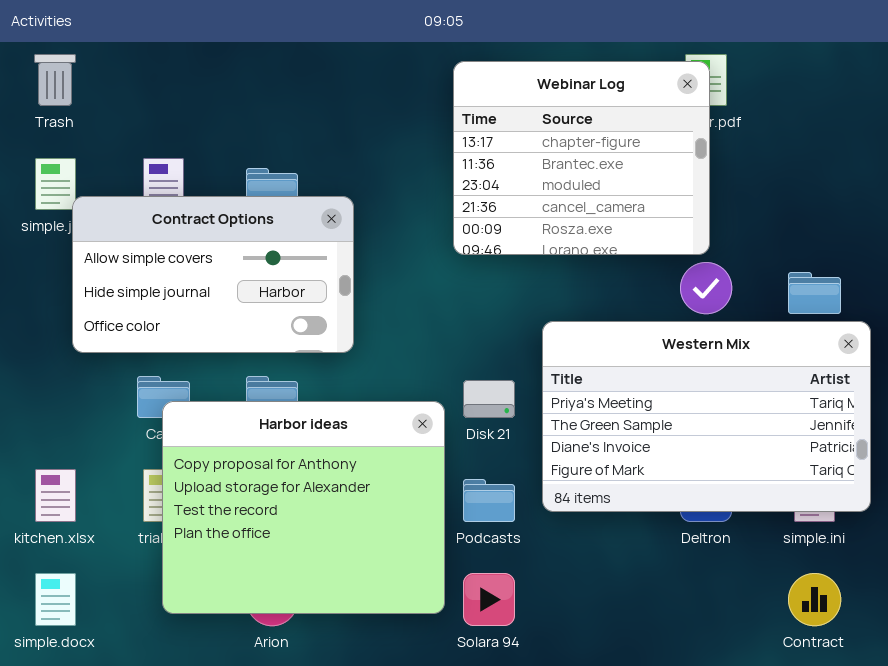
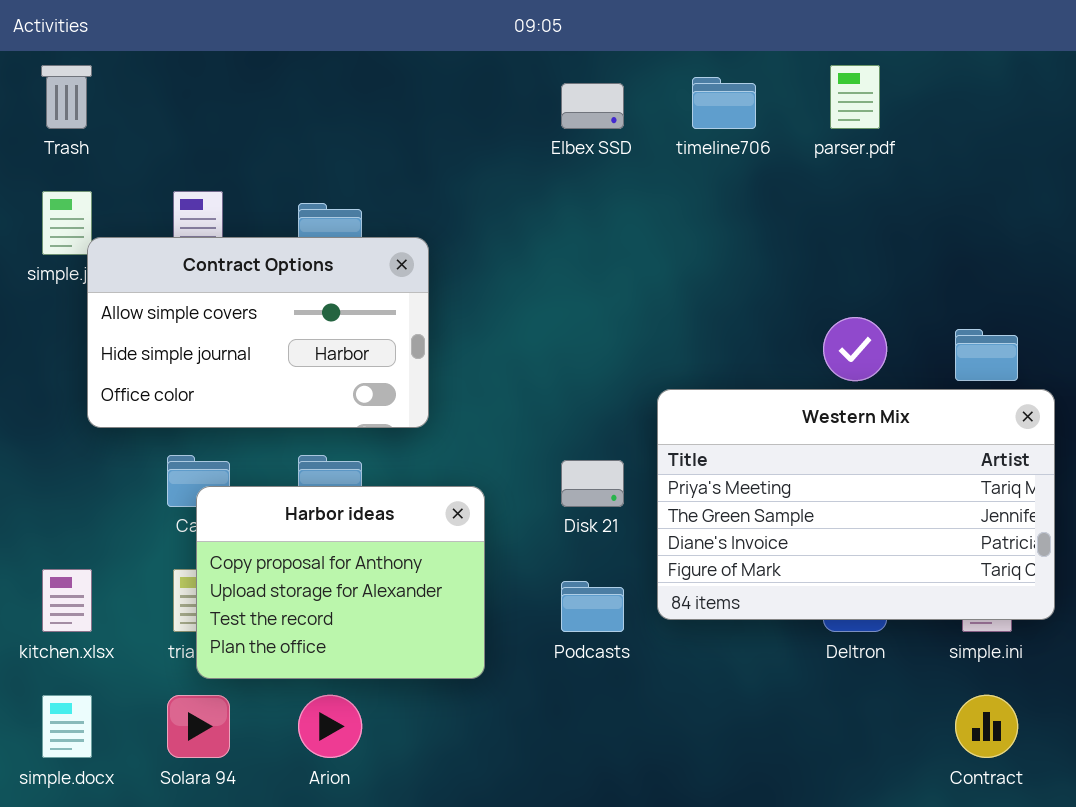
Webinar Log: [453,61,710,255] -> none, closed
Harbor ideas: [162,401,445,614] -> [196,486,485,679], resized
Solara 94: [463,573,515,626] -> [167,695,230,758], moved

